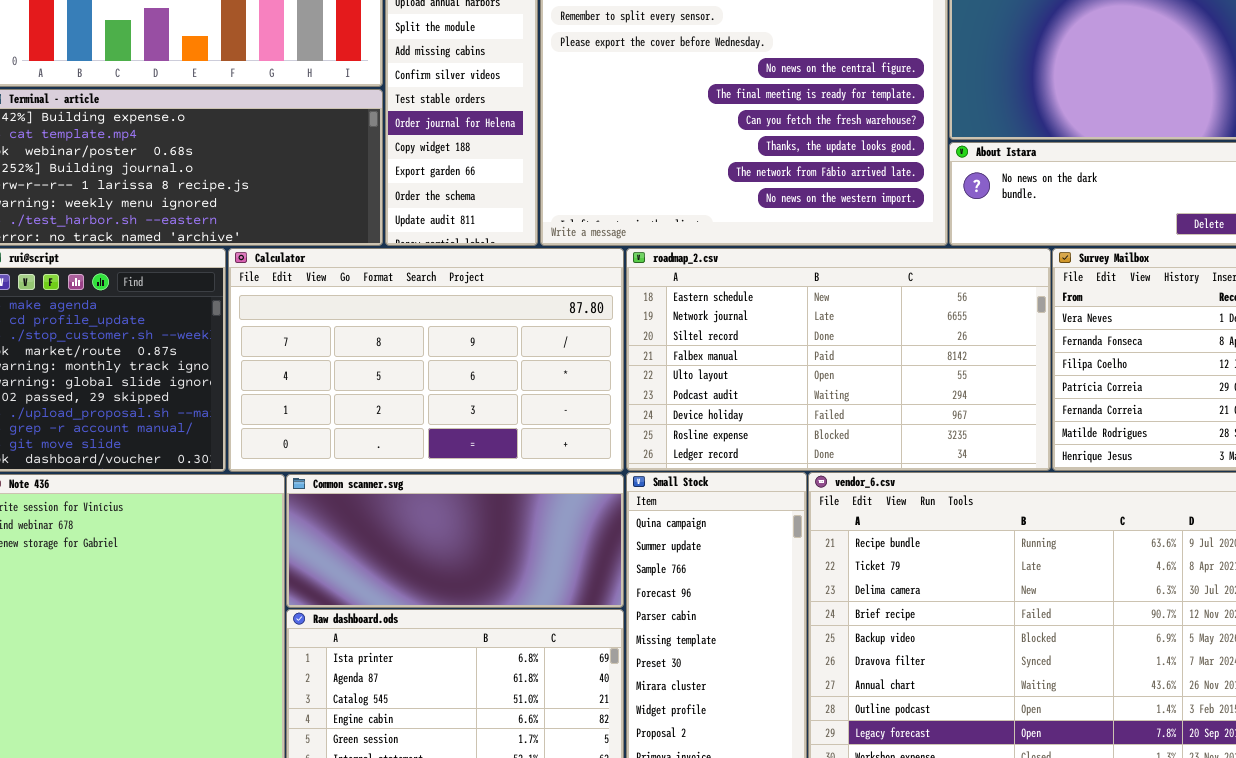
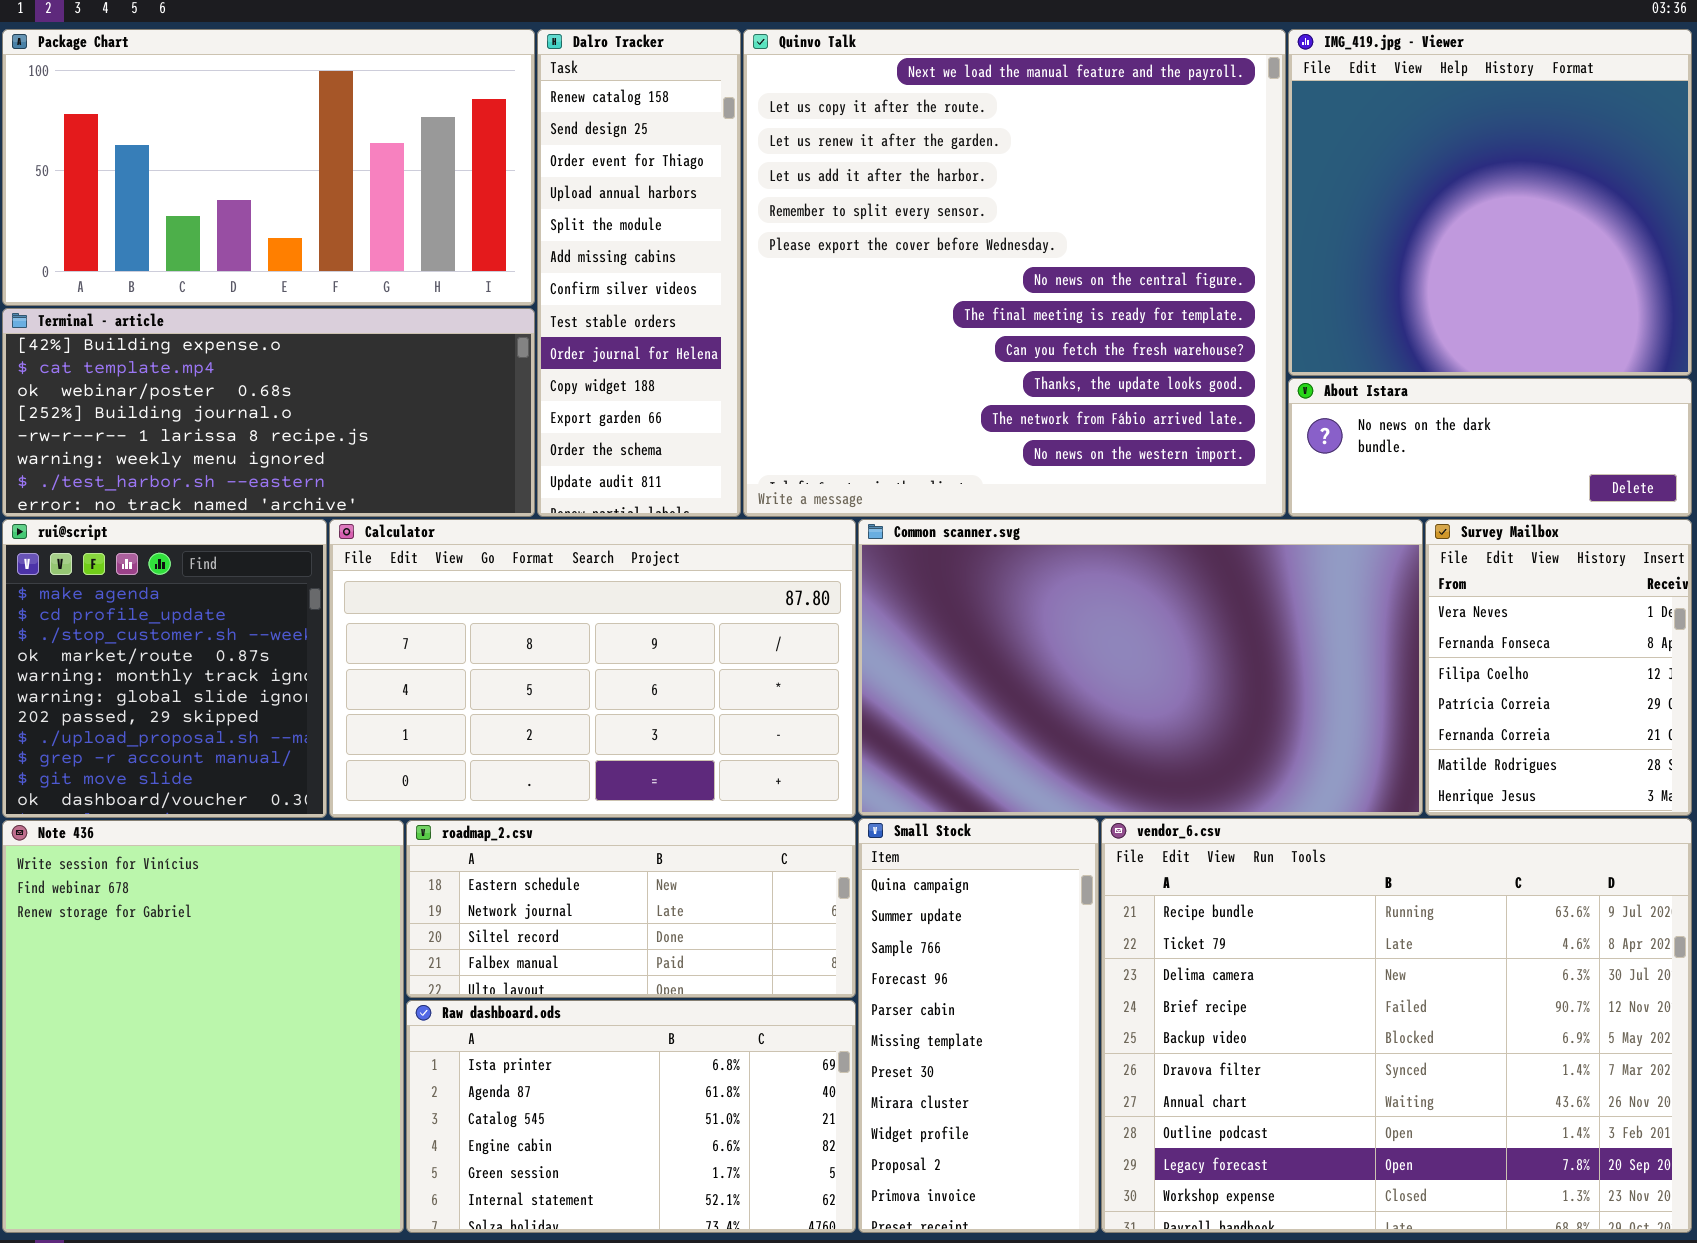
roadmap_2.csv: [626,248,1051,471] -> [406,820,856,998], moved, resized
Common scanner.svg: [286,474,624,608] -> [858,519,1423,816], moved, resized

